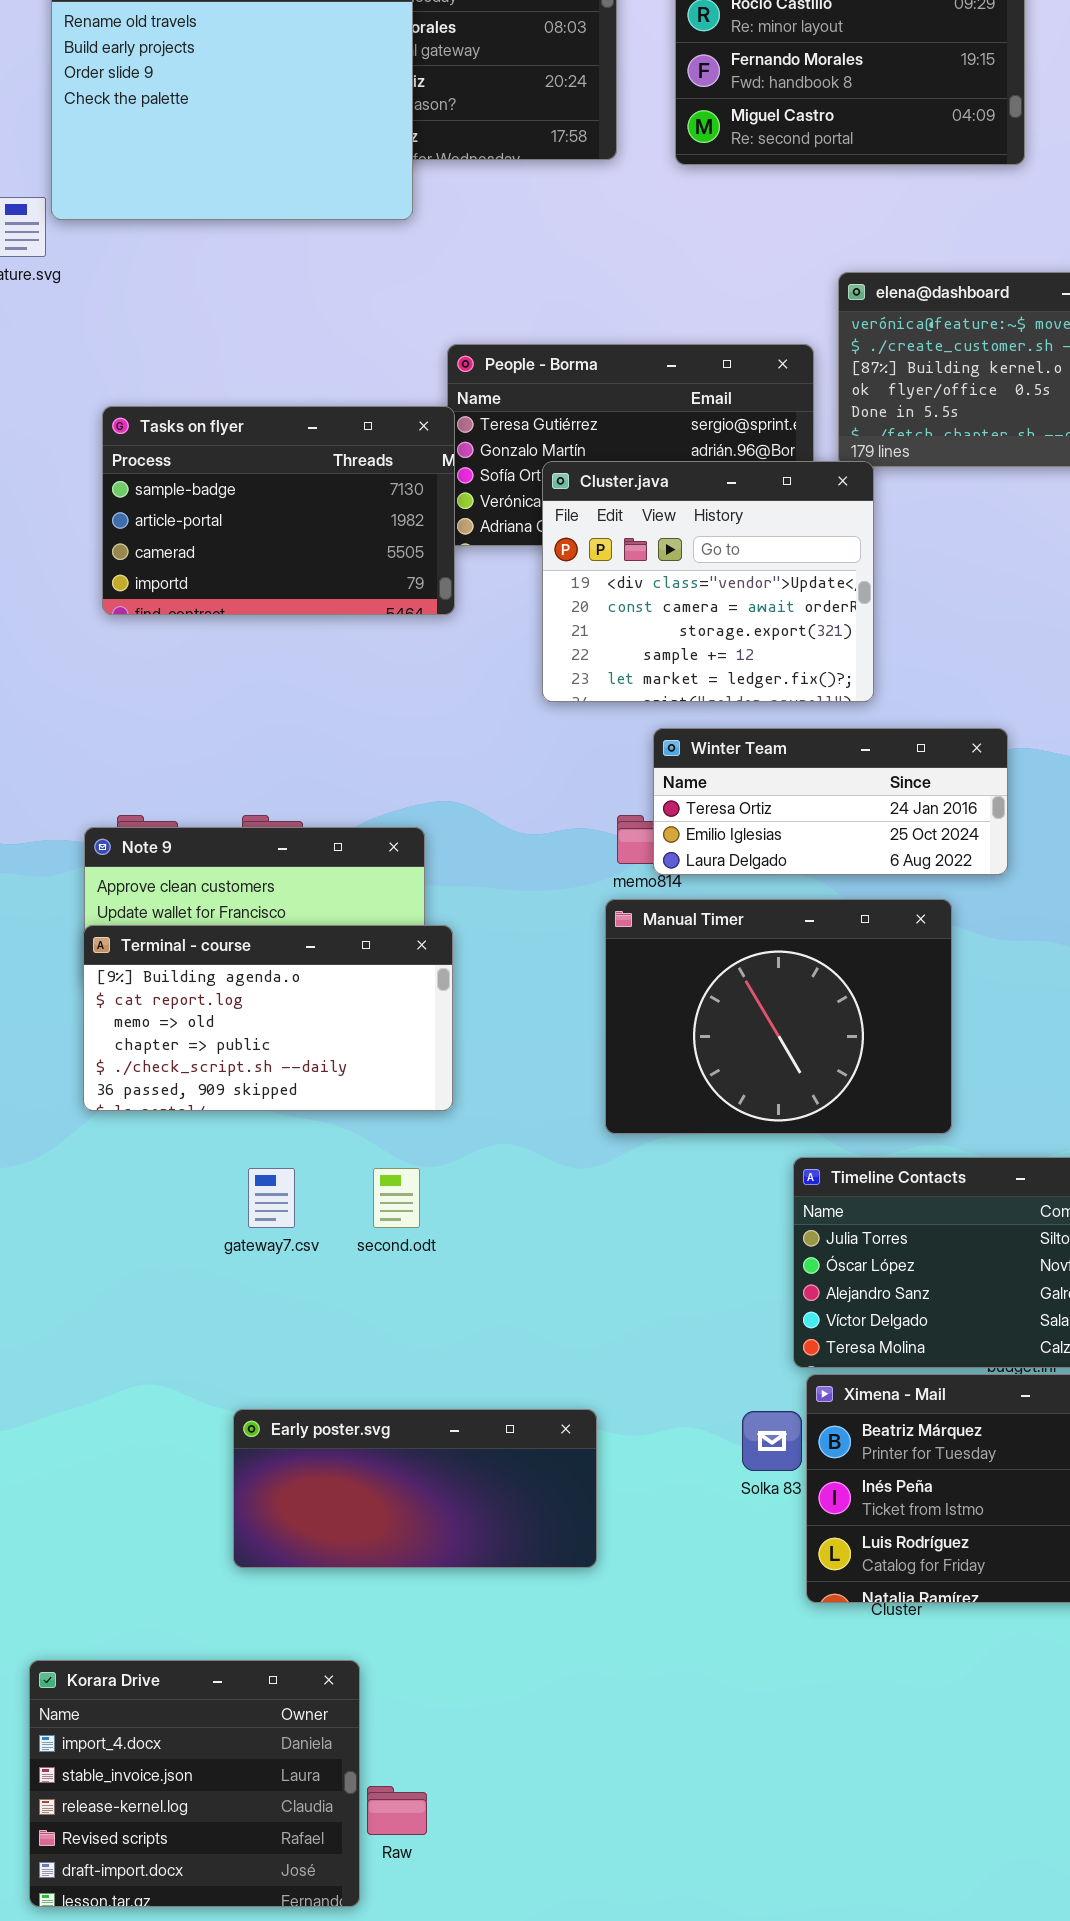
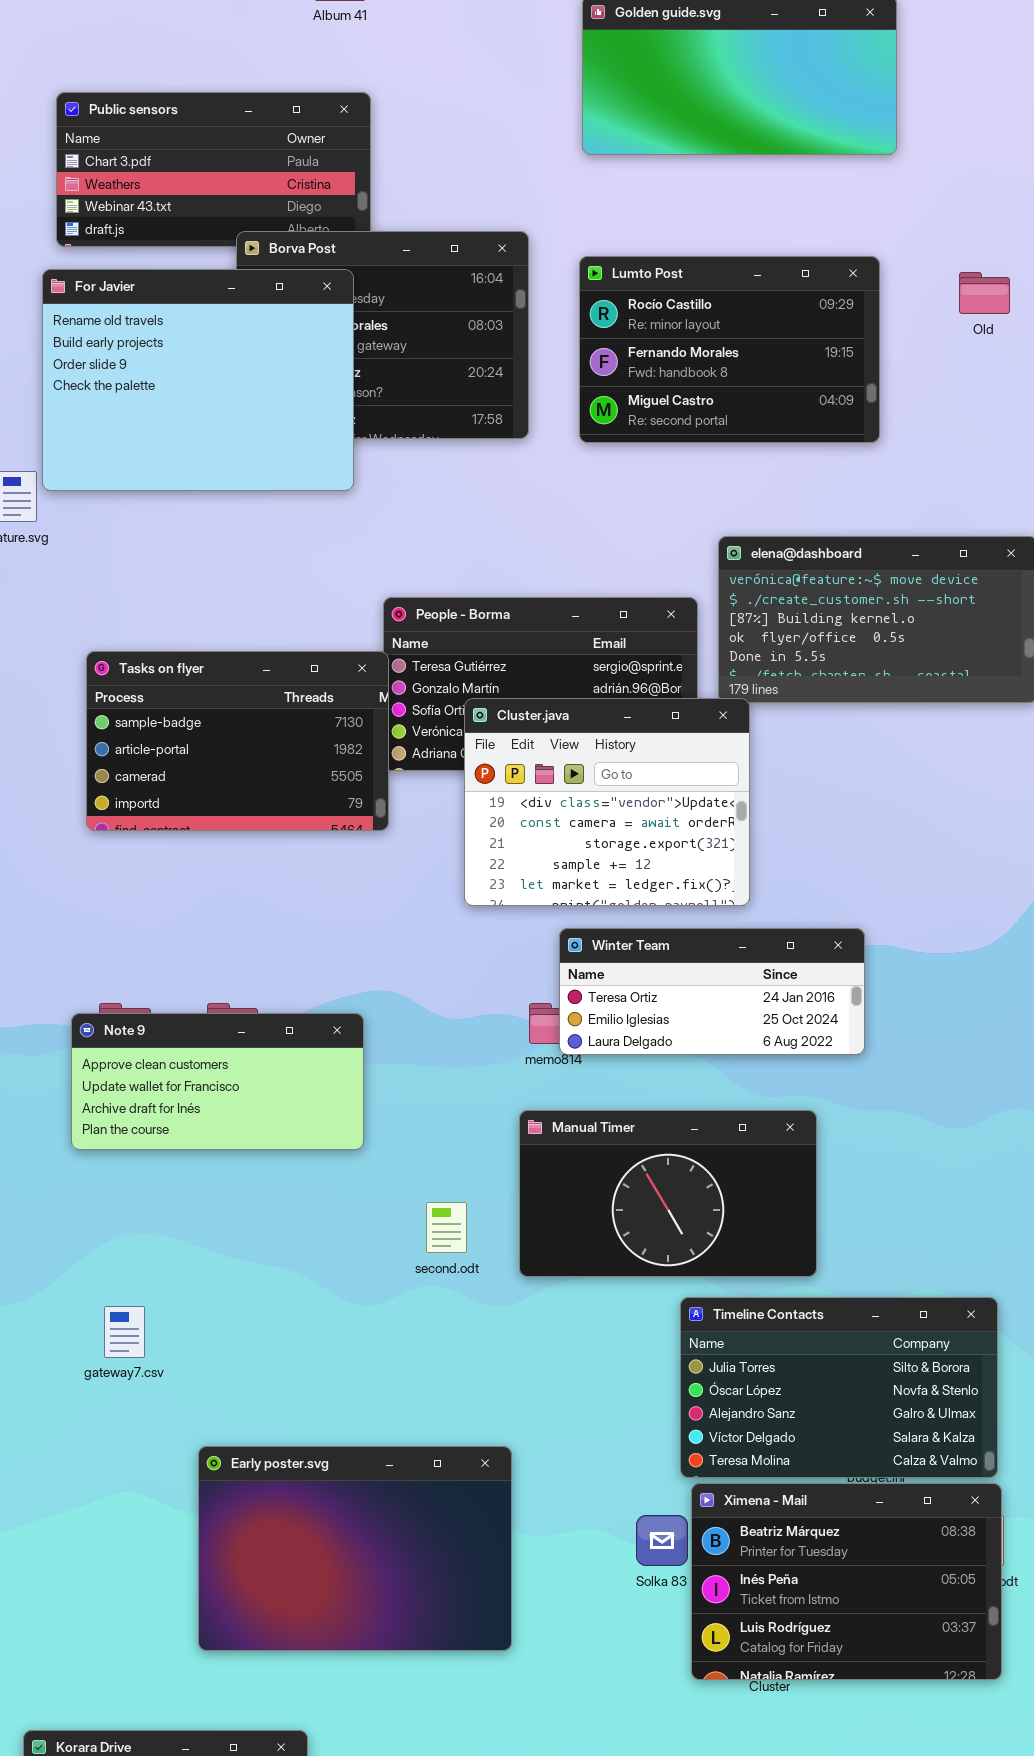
Manual Timer: [605,899,952,1134] -> [519,1110,817,1277], resized
Terminal - course: [83,925,453,1111] -> none, closed
gateway7.csv: [248,1168,295,1228] -> [104,1306,145,1358], moved
second.odt: [373,1168,420,1228] -> [426,1202,467,1253], moved
Early poster.svg: [233,1409,597,1568] -> [198,1446,512,1651], resized

